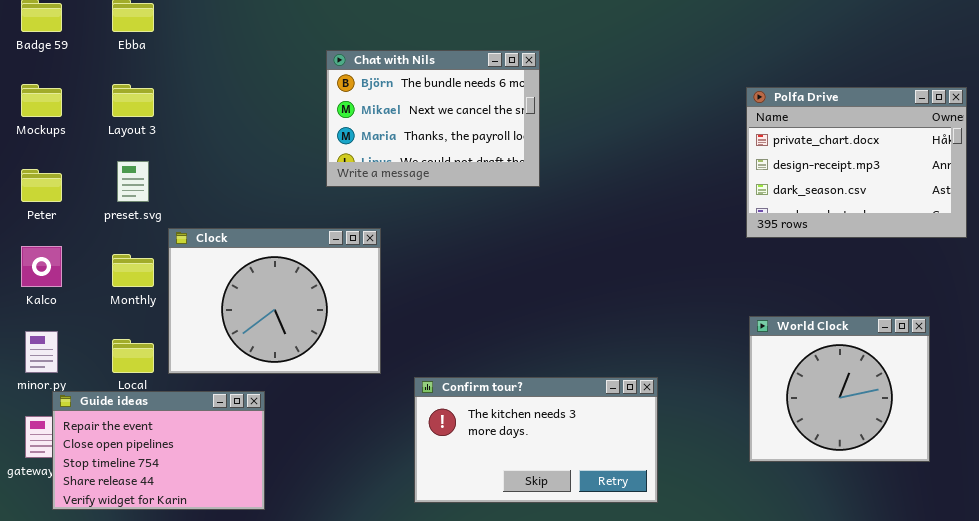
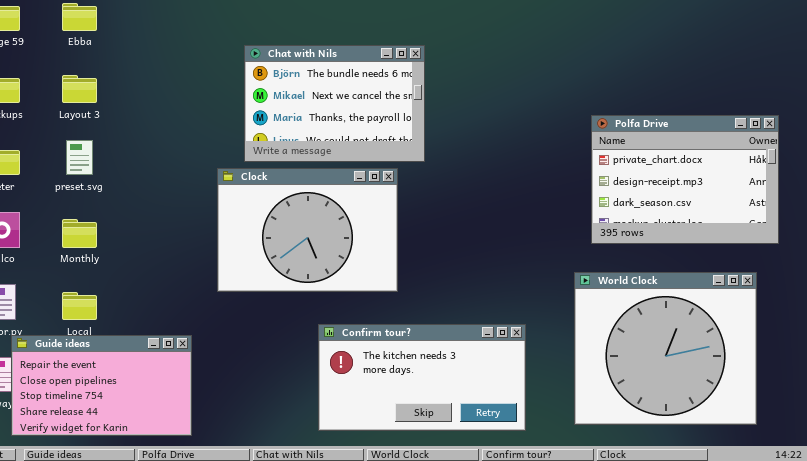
Polfa Drive: [746,87,967,238] -> [591,115,779,244], moved
Clock: [168,228,381,374] -> [217,168,398,292], moved
World Clock: [749,316,930,462] -> [574,272,757,425], resized

